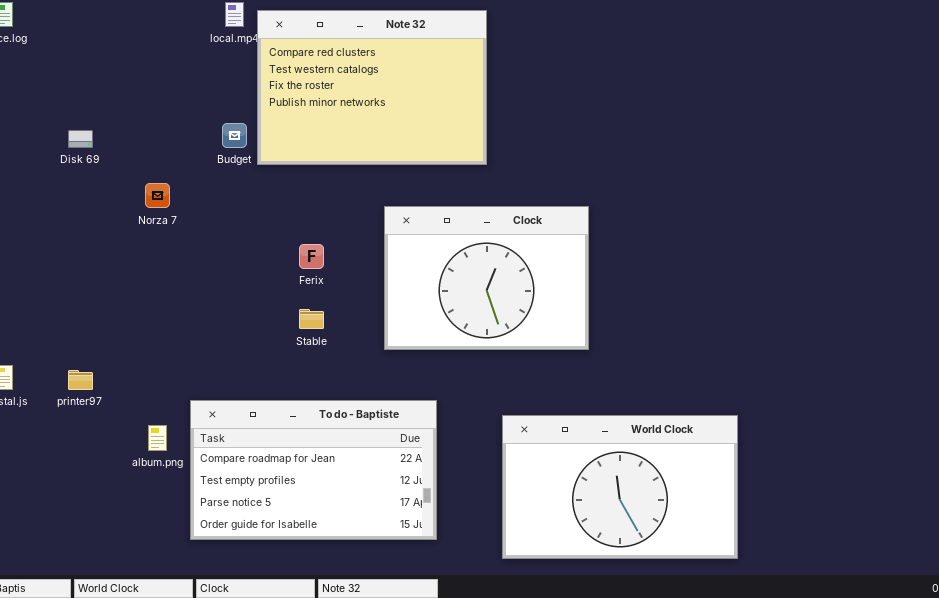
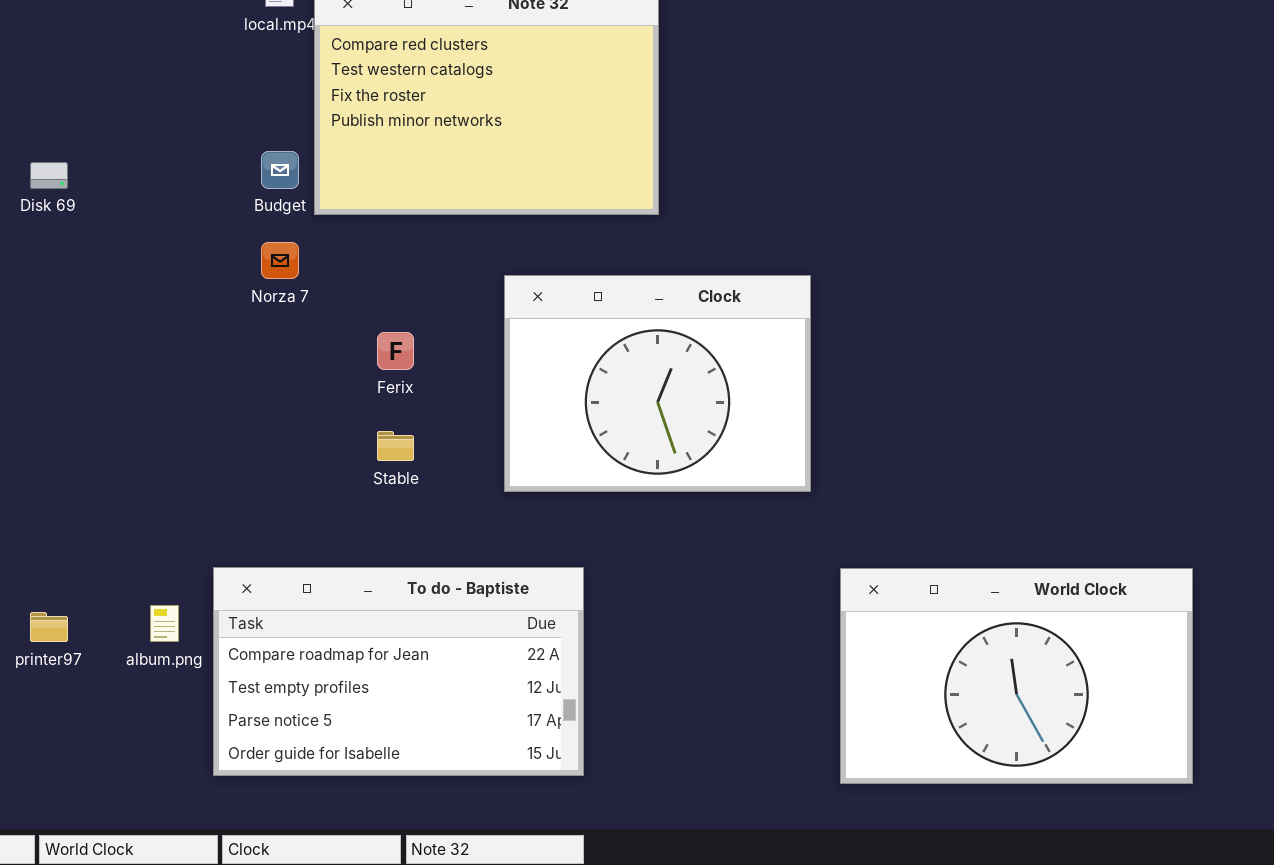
Norza 7: [145,183,170,208] -> [261,242,299,279], moved
printer97: [68,370,93,390] -> [30,612,68,642], moved
World Clock: [502,415,738,559] -> [840,568,1193,784], moved

